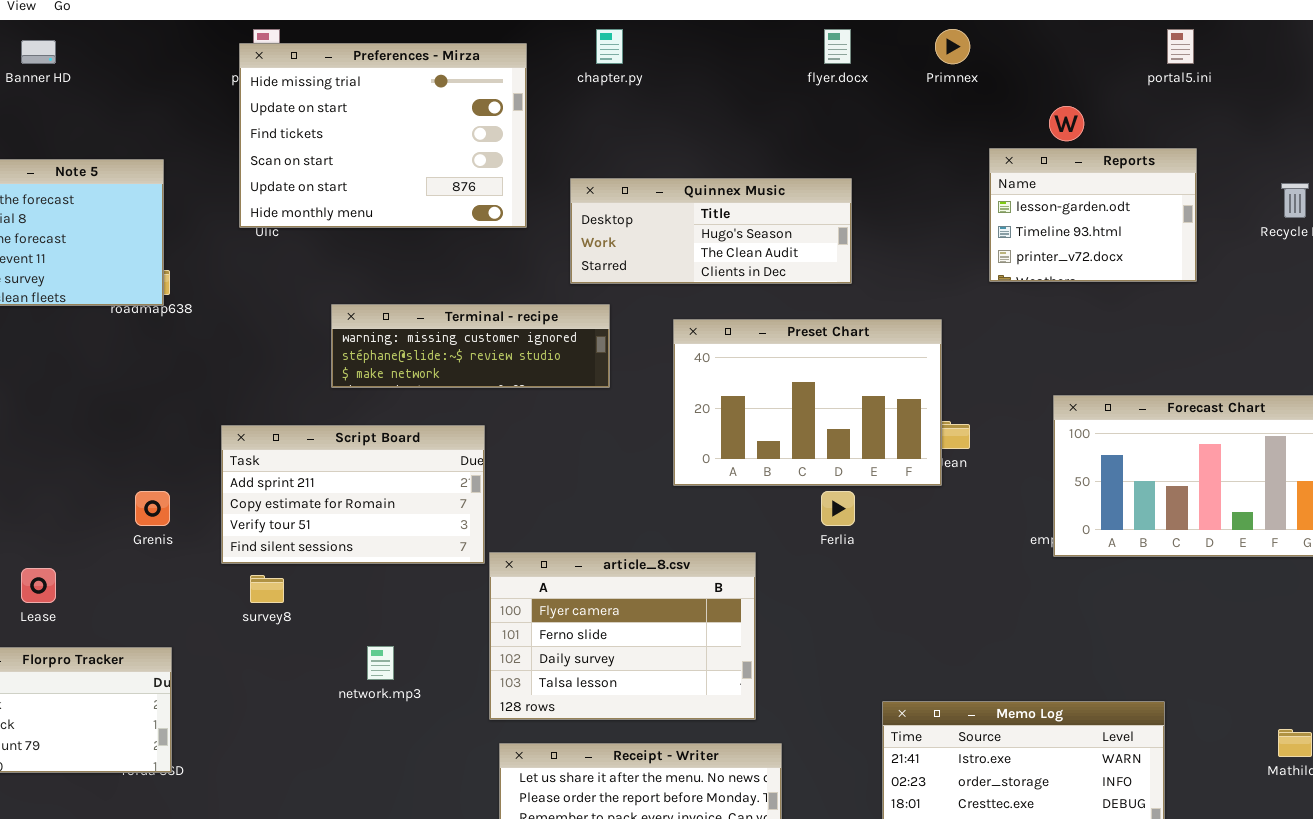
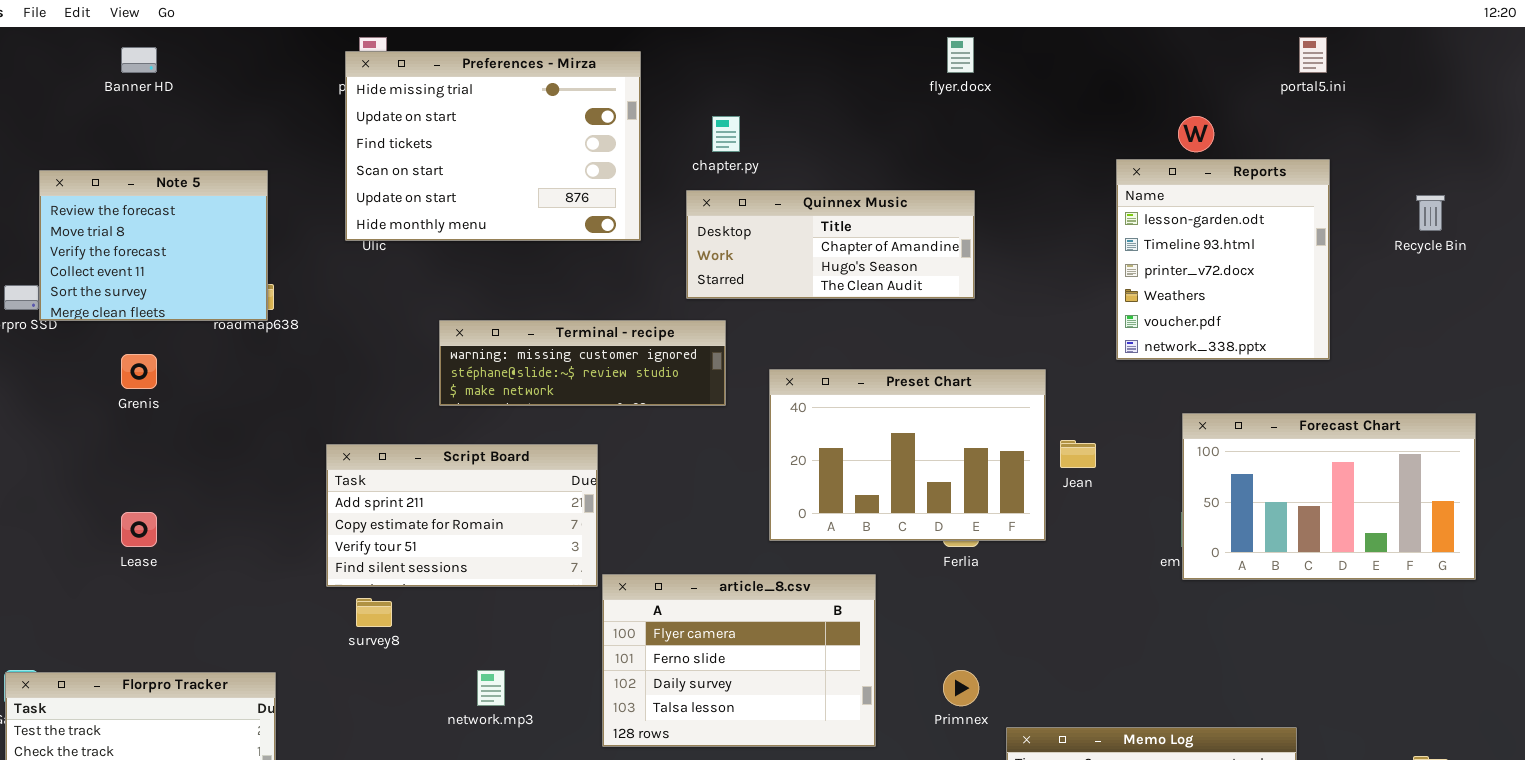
chapter.py: [596,29,623,64] -> [712,116,740,152], moved
Primnex: [935,29,970,64] -> [943,670,979,706], moved
Reports: [989,148,1197,282] -> [1116,159,1330,360], resized
Quinnex Music: [570,178,852,284] -> [686,190,975,299], scrolled up 1 row
Preset Chart: [673,319,942,486] -> [769,369,1046,541], moved
Grenis: [135,491,170,526] -> [121,354,157,389], moved
Lease: [21,568,56,603] -> [121,512,157,547], moved

